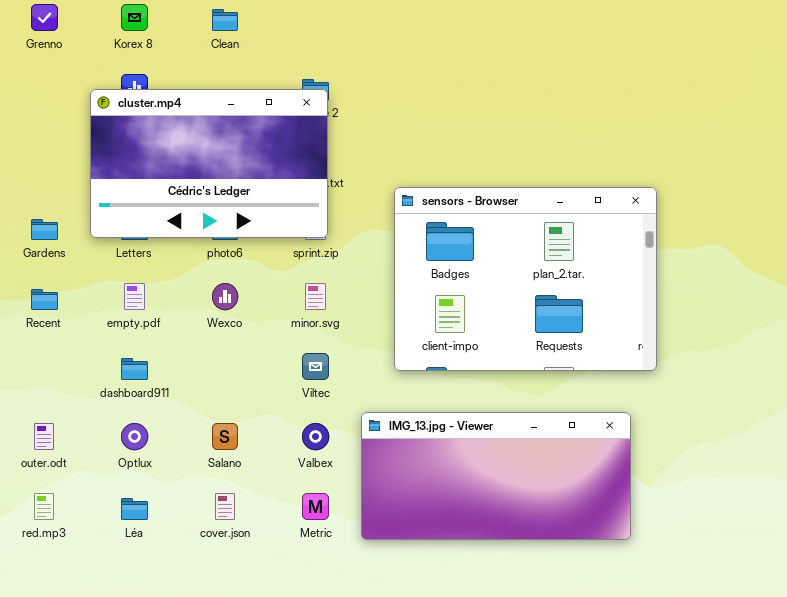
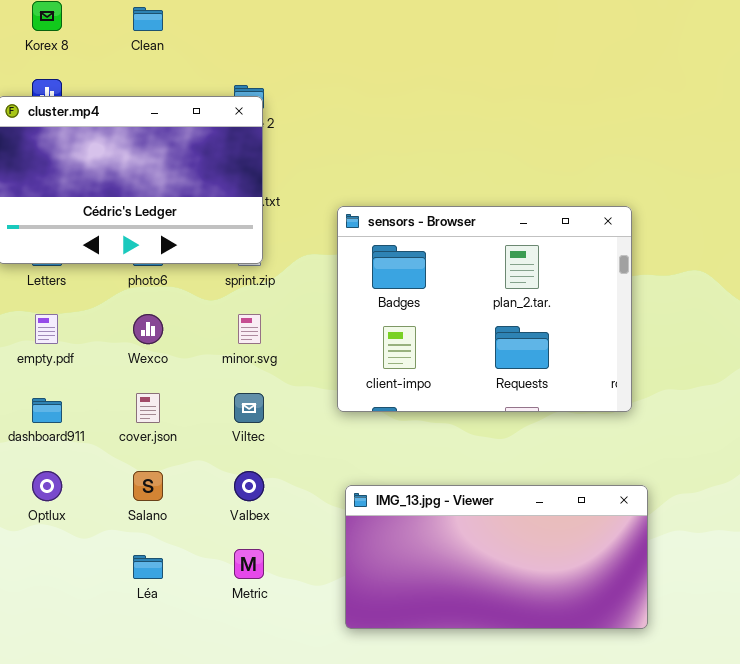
IMG_13.jpg - Viewer: [361,412,631,540] -> [345,485,648,629], moved
cover.json: [215,493,235,520] -> [136,393,160,423], moved
Léa: [121,498,148,520] -> [133,555,163,579], moved

